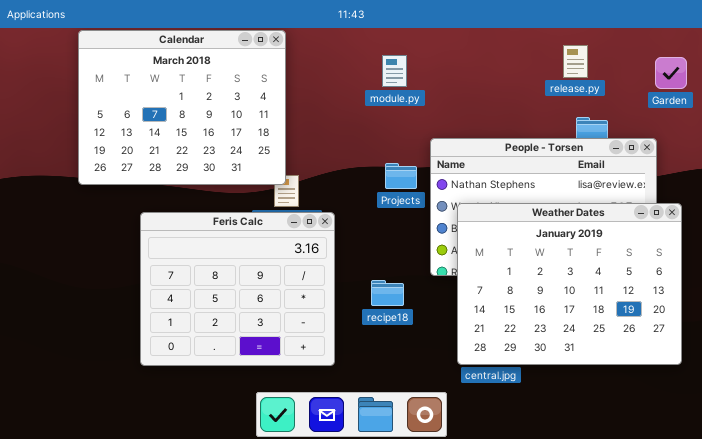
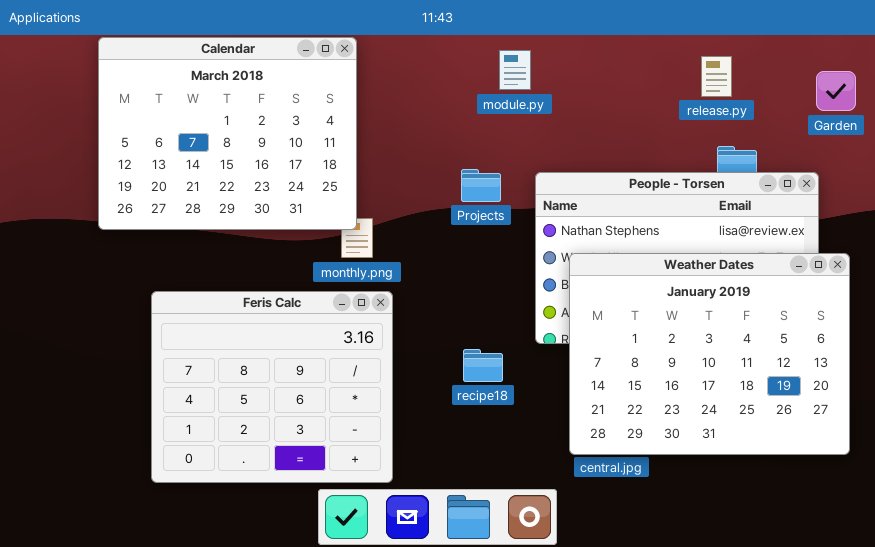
module.py: [382,55,407,87] -> [499,50,531,90], moved
Projects: [385,163,417,189] -> [461,169,501,202], moved
Feris Calc: [140,212,335,366] -> [151,291,393,483], moved

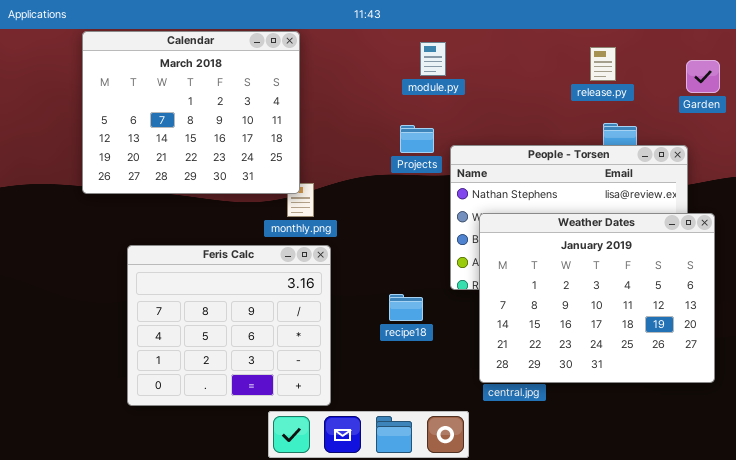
Projects: [461,169,501,202] -> [400,125,434,153], moved

